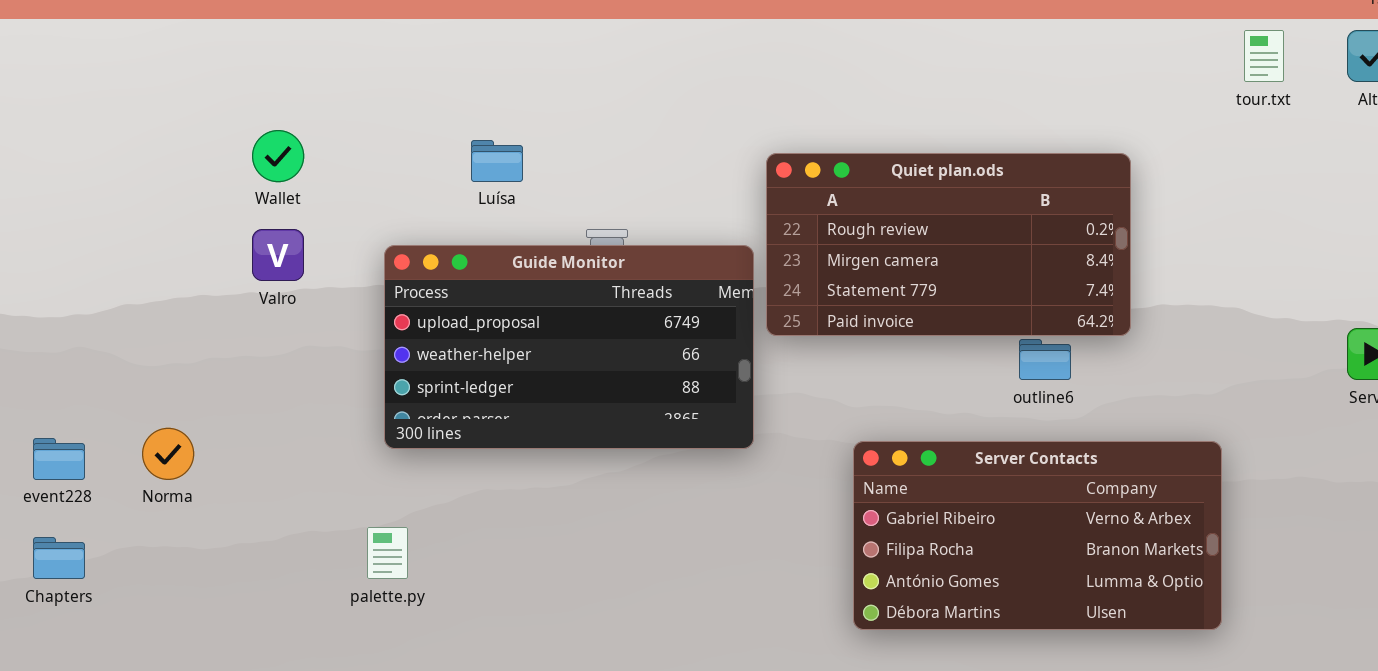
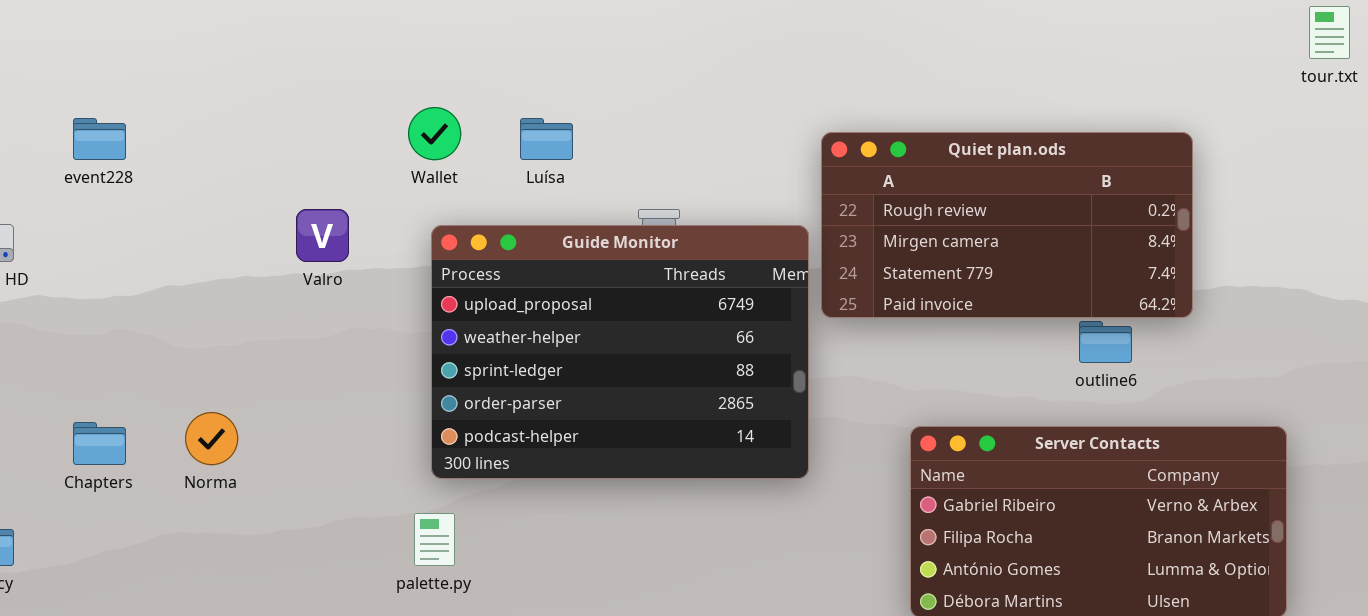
Wallet: [252,130,304,182] -> [408,107,461,160], moved
Guide Monitor: [384,245,754,449] -> [431,225,809,479], resized
event228: [33,438,85,480] -> [73,118,126,160], moved
Chapters: [33,537,85,579] -> [73,422,126,465], moved

